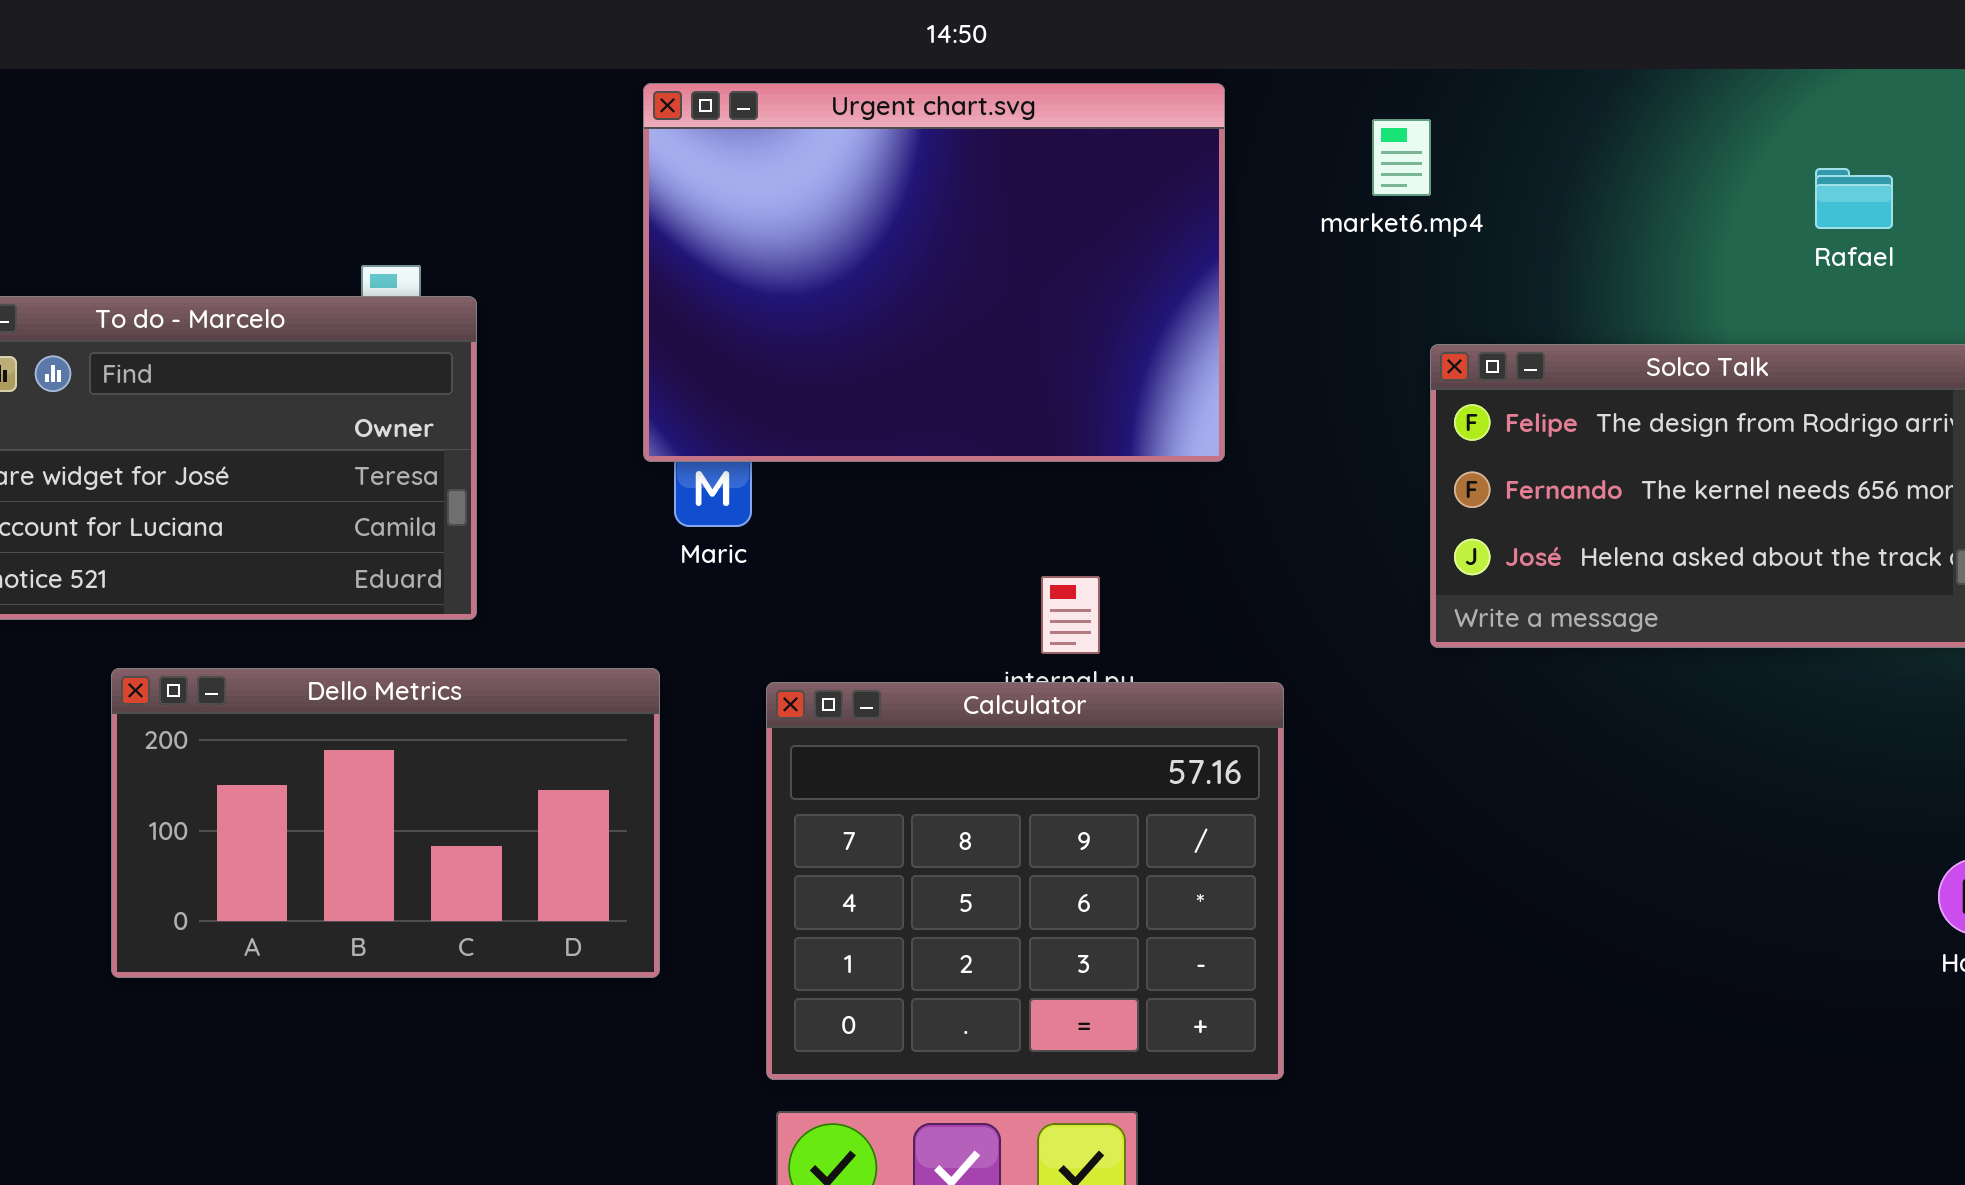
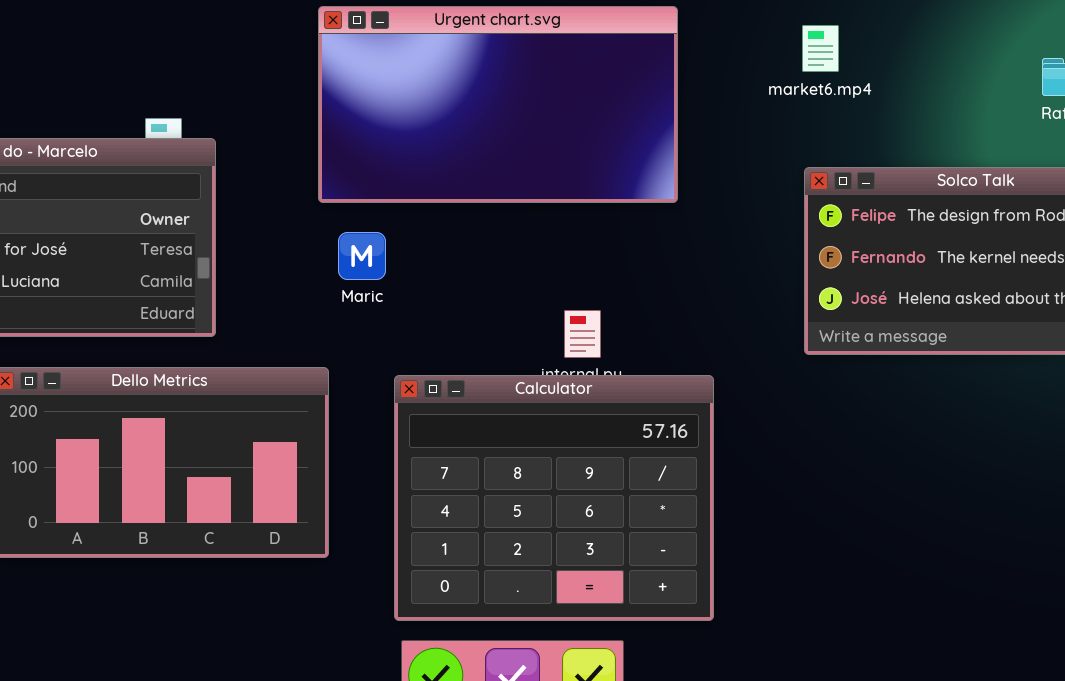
Urgent chart.svg: [643,83,1225,462] -> [318,6,678,203], resized
market6.mp4: [1372,119,1431,196] -> [802,25,839,72], moved

